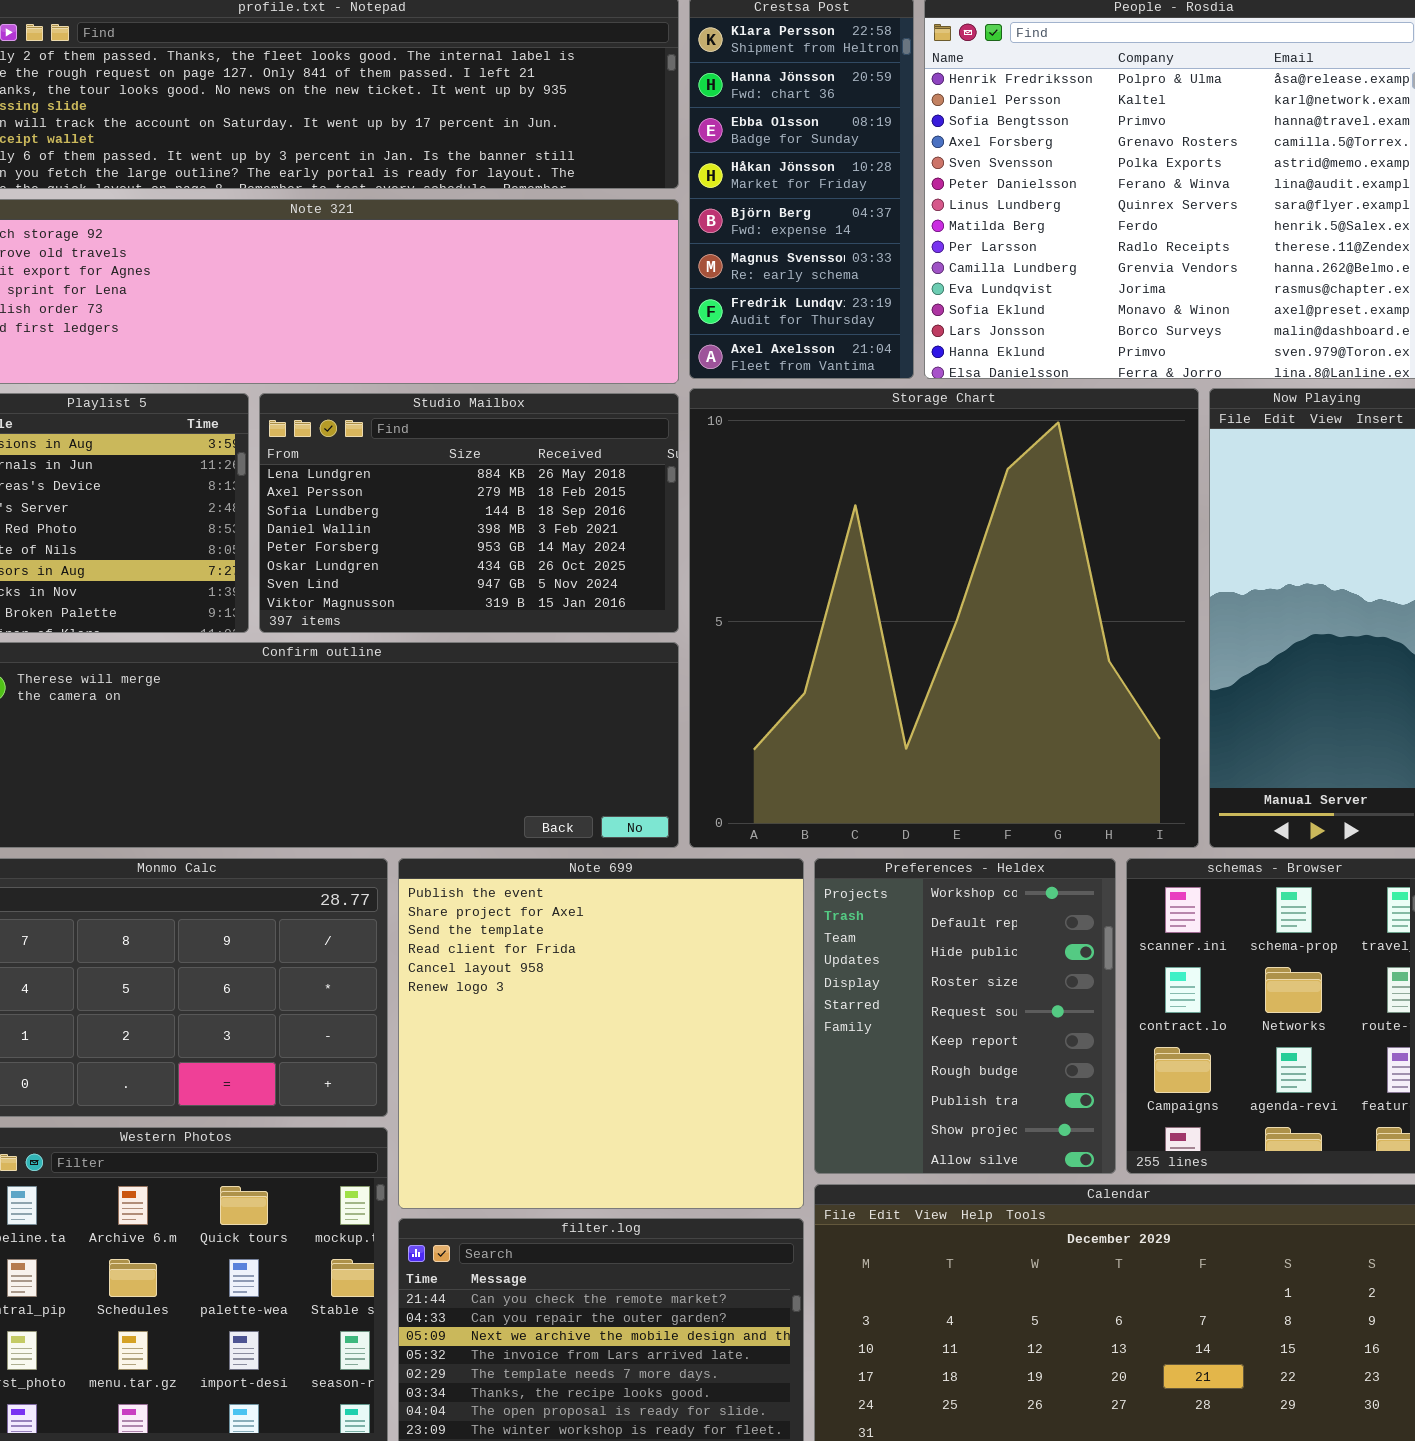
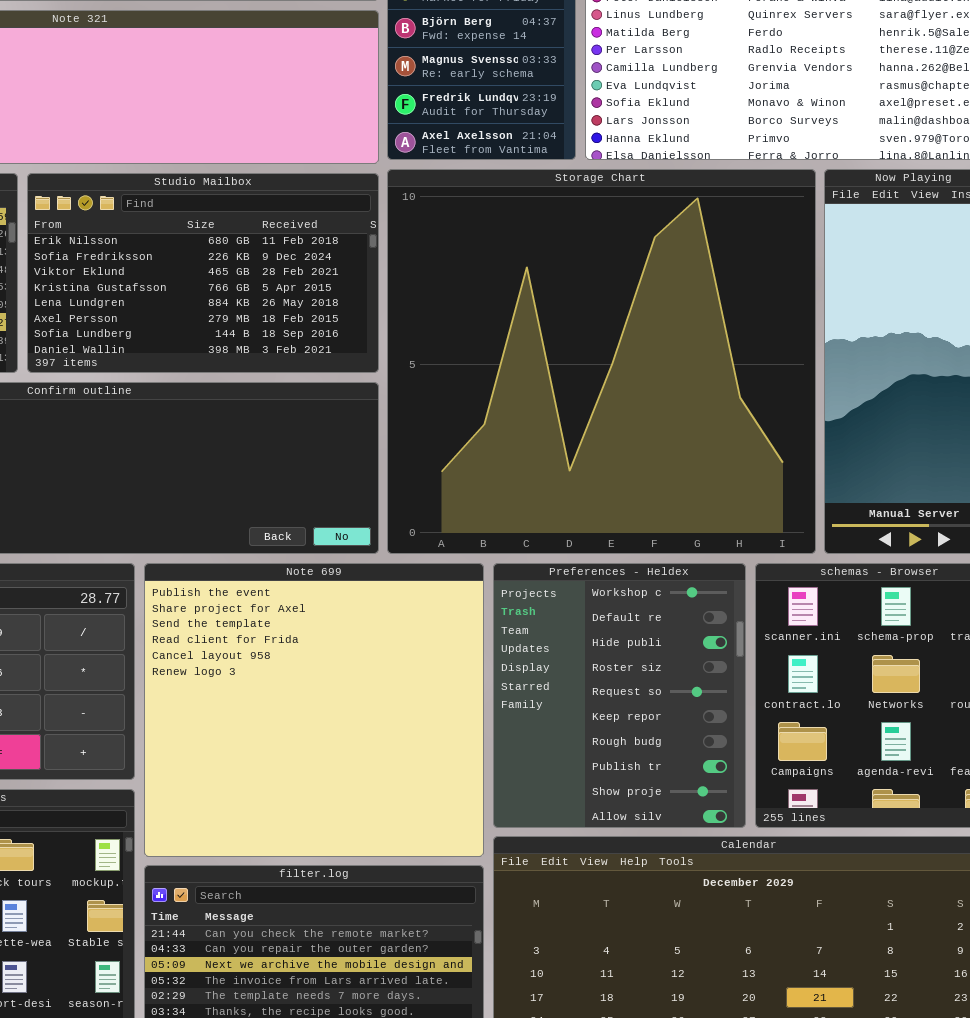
Studio Mailbox: [259,393,679,633] -> [27,173,379,373], scrolled up 4 rows

